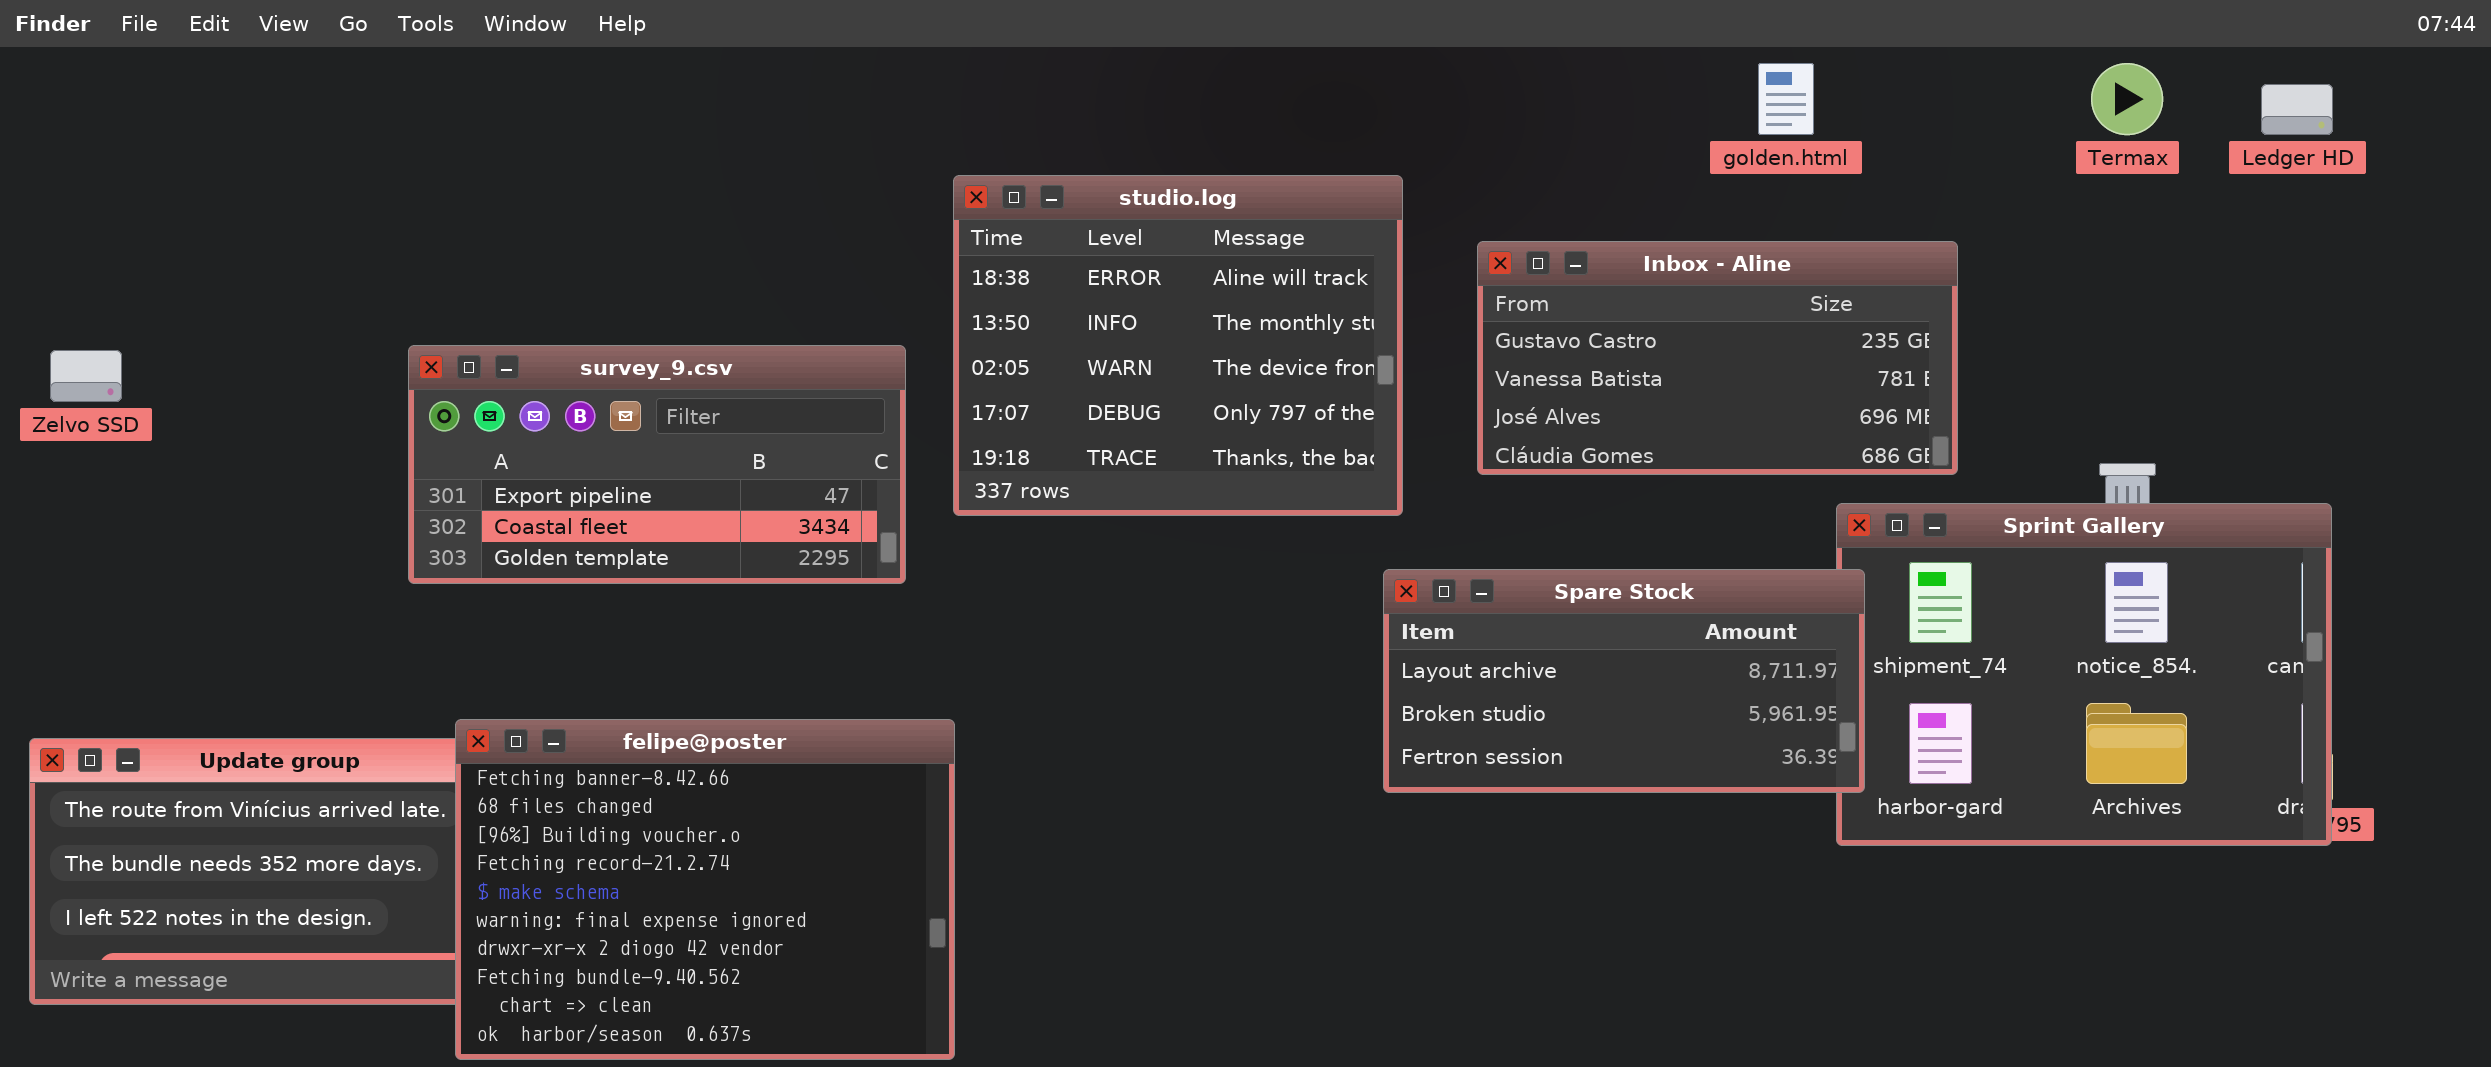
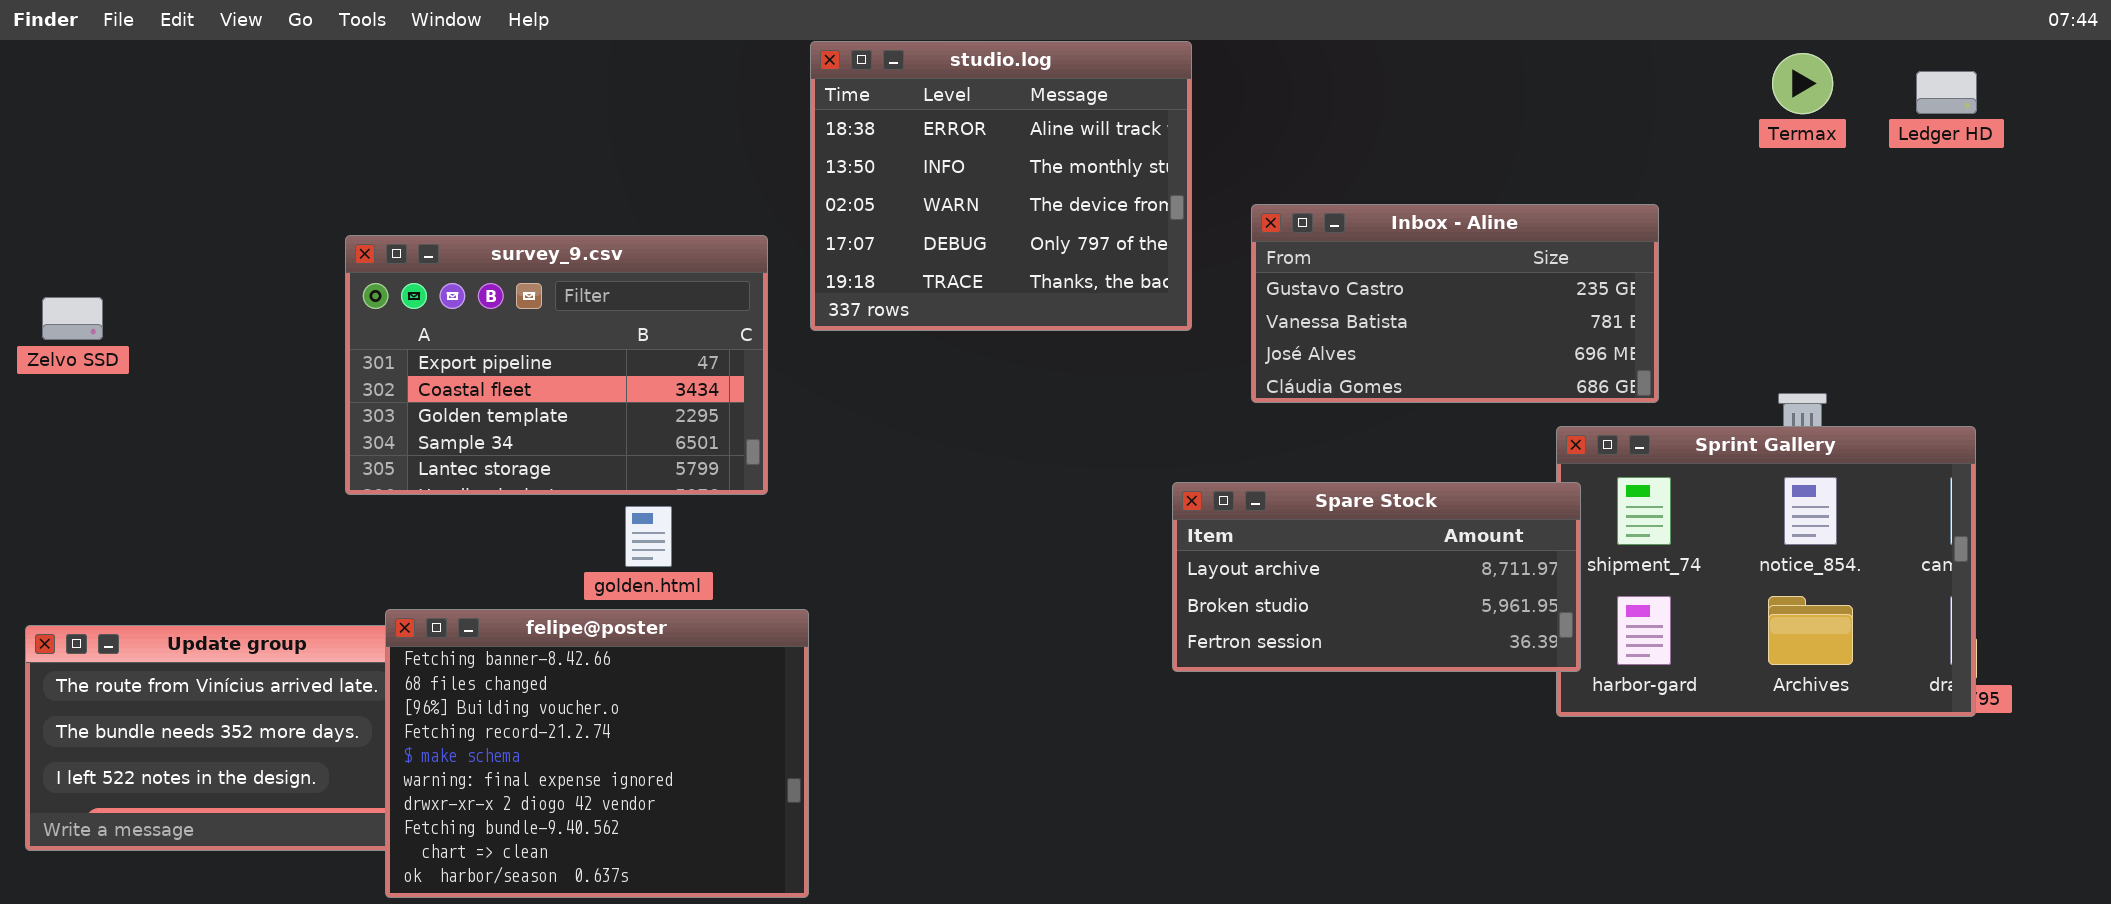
golden.html: [1758,63,1814,135] -> [625,506,672,567], moved
studio.log: [953,175,1403,516] -> [810,41,1192,331], moved
survey_9.csv: [408,345,906,584] -> [345,235,768,495], resized

